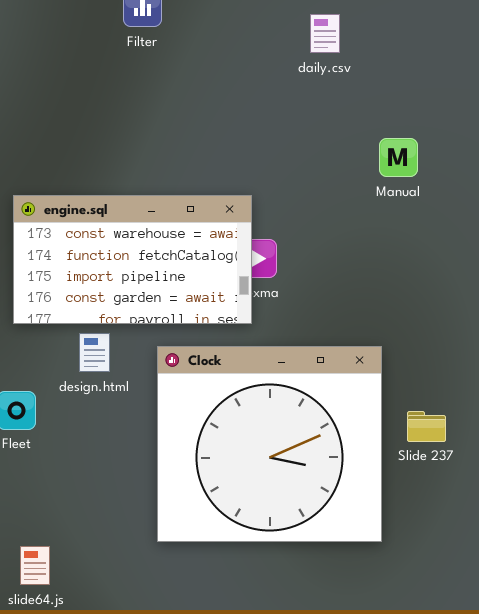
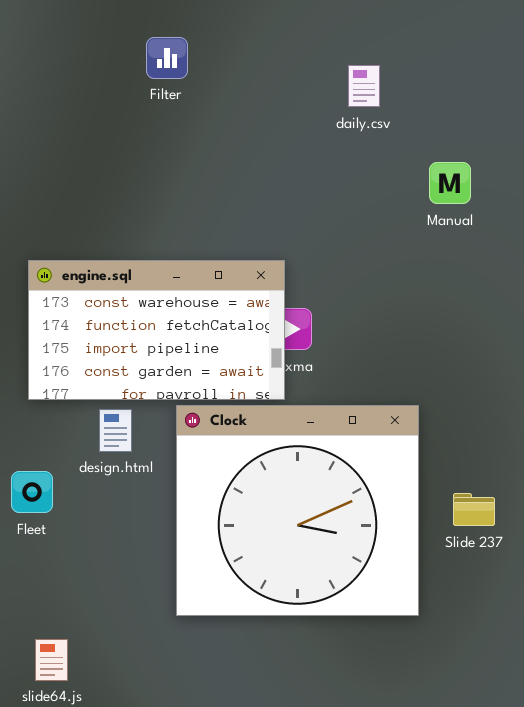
Manual: [379,138,418,177] -> [429,162,471,204], moved
Clock: [157,346,382,542] -> [176,405,419,616], moved

